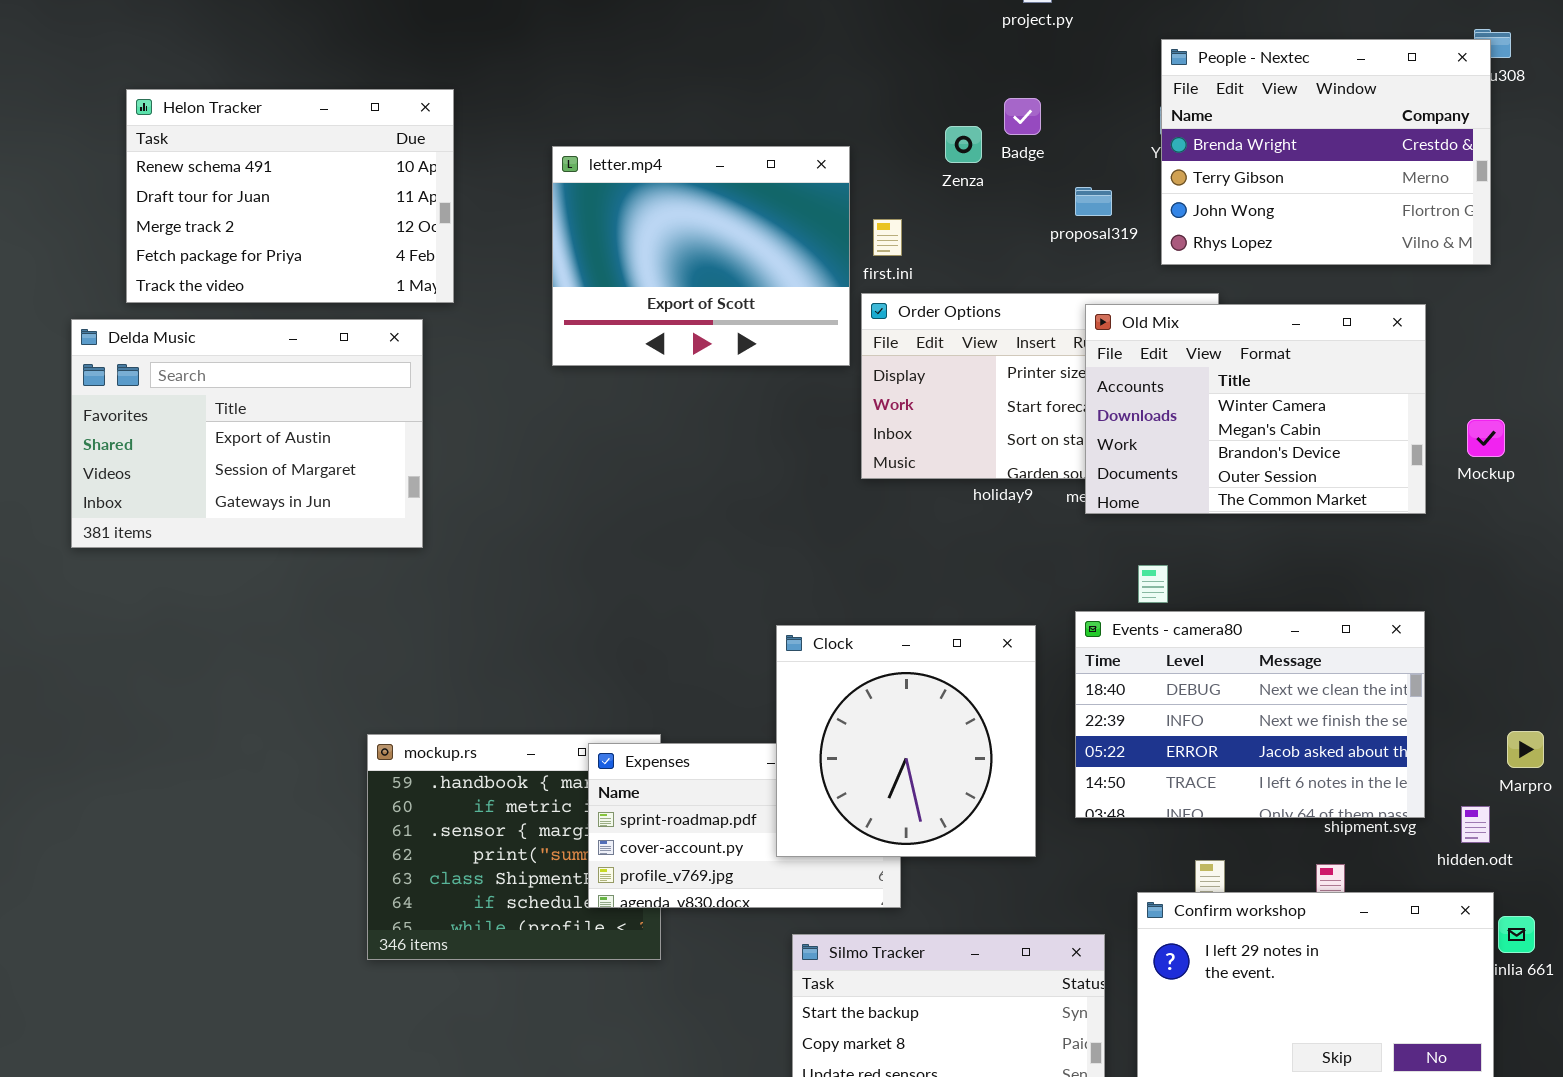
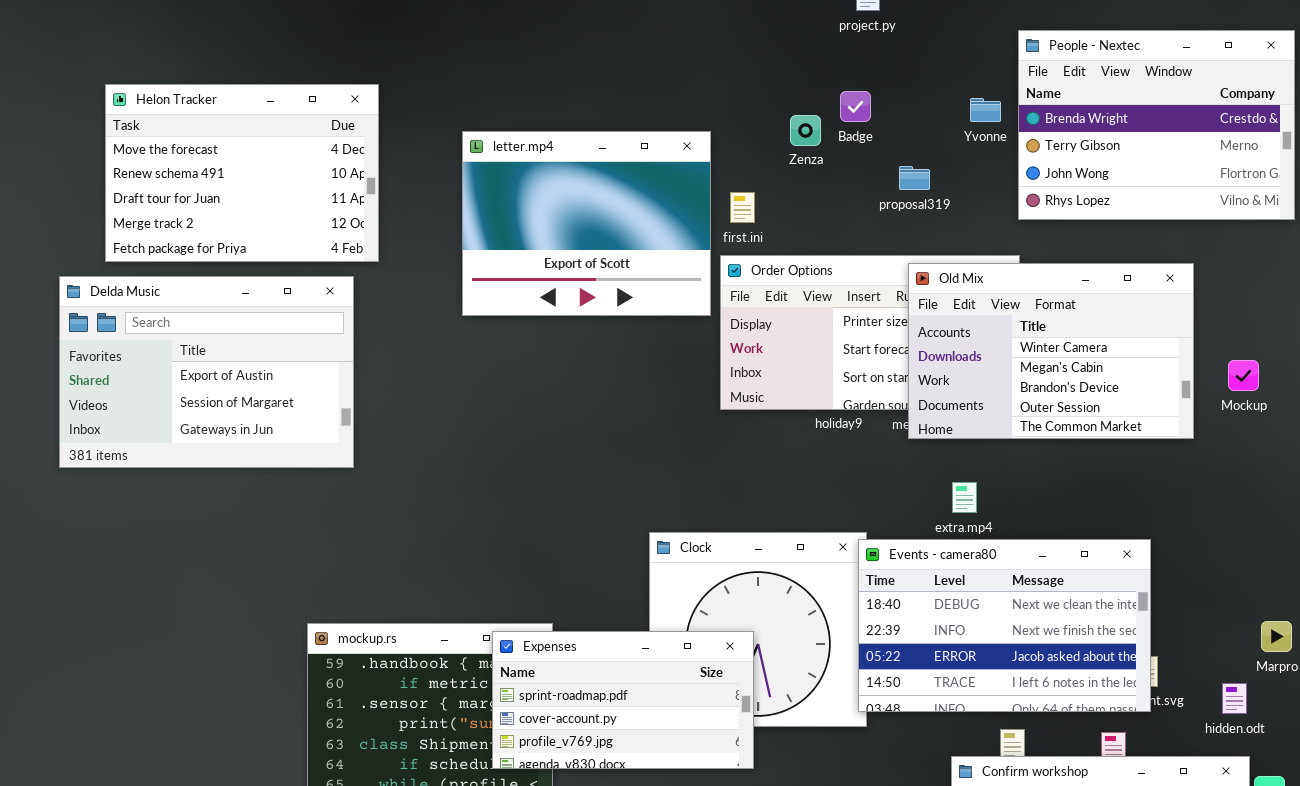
People - Nextec: [1161,39,1491,265] -> [1018,30,1295,220], moved
Helon Tracker: [126,89,454,303] -> [105,84,379,262], scrolled up 1 row
Events - camera80: [1075,611,1425,818] -> [858,539,1151,712], moved
Expenses: [588,743,901,908] -> [492,631,754,769], raised

